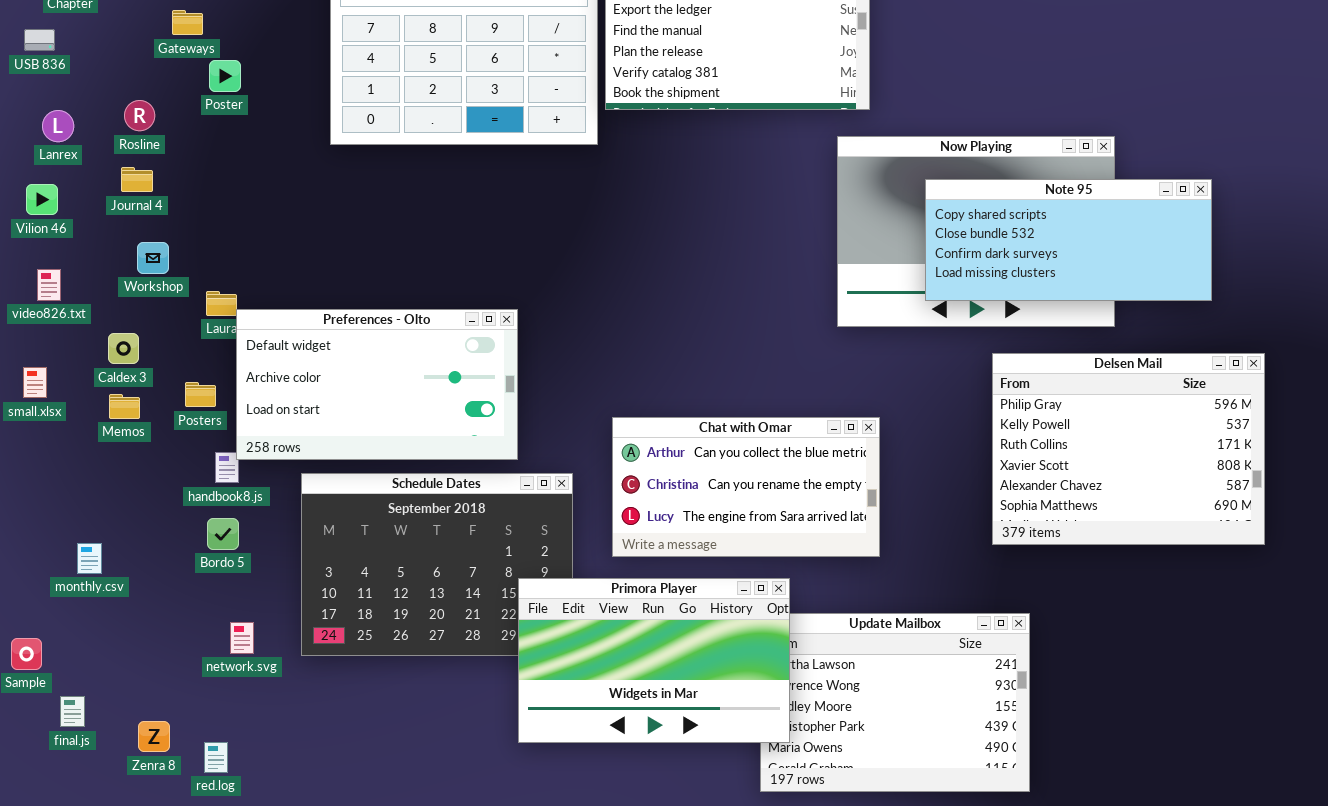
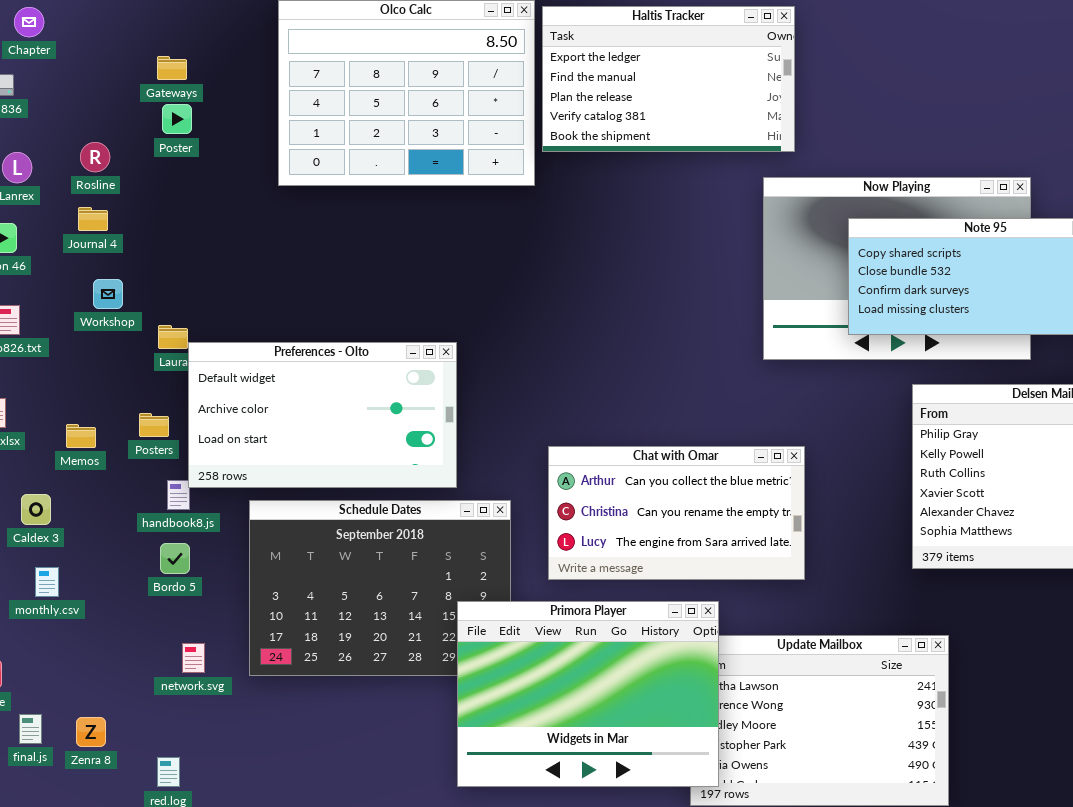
Gateways: [172,10,203,35] -> [157,56,187,80], moved
Caldex 3: [108,333,139,364] -> [21,494,51,525], moved
Primora Player: [518,578,790,743] -> [457,601,719,787], resized
Zenra 8: [138,721,170,752] -> [76,717,106,747], moved

